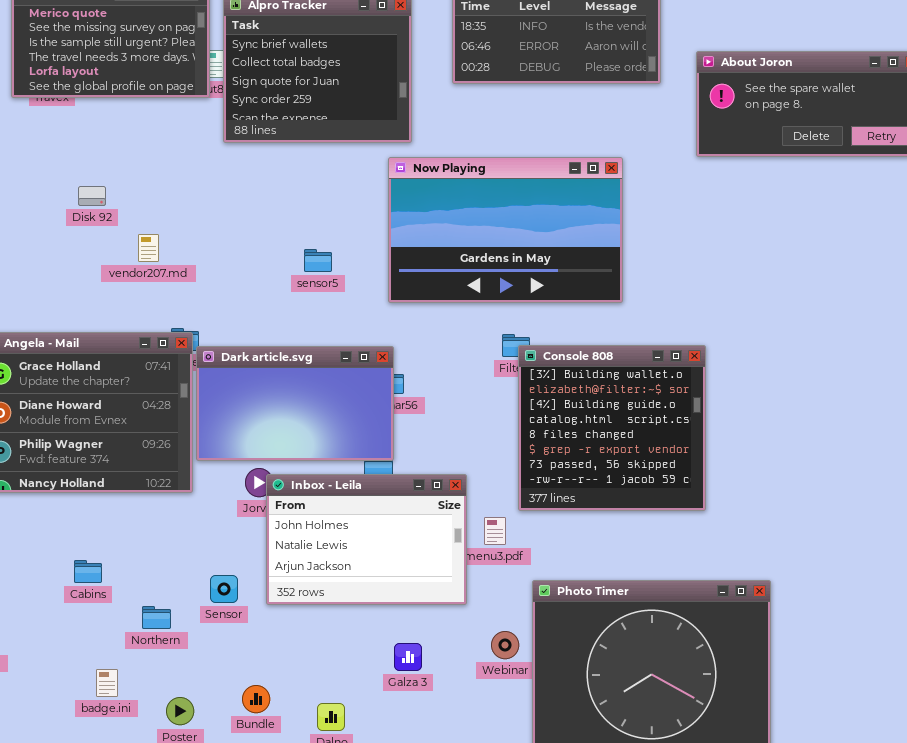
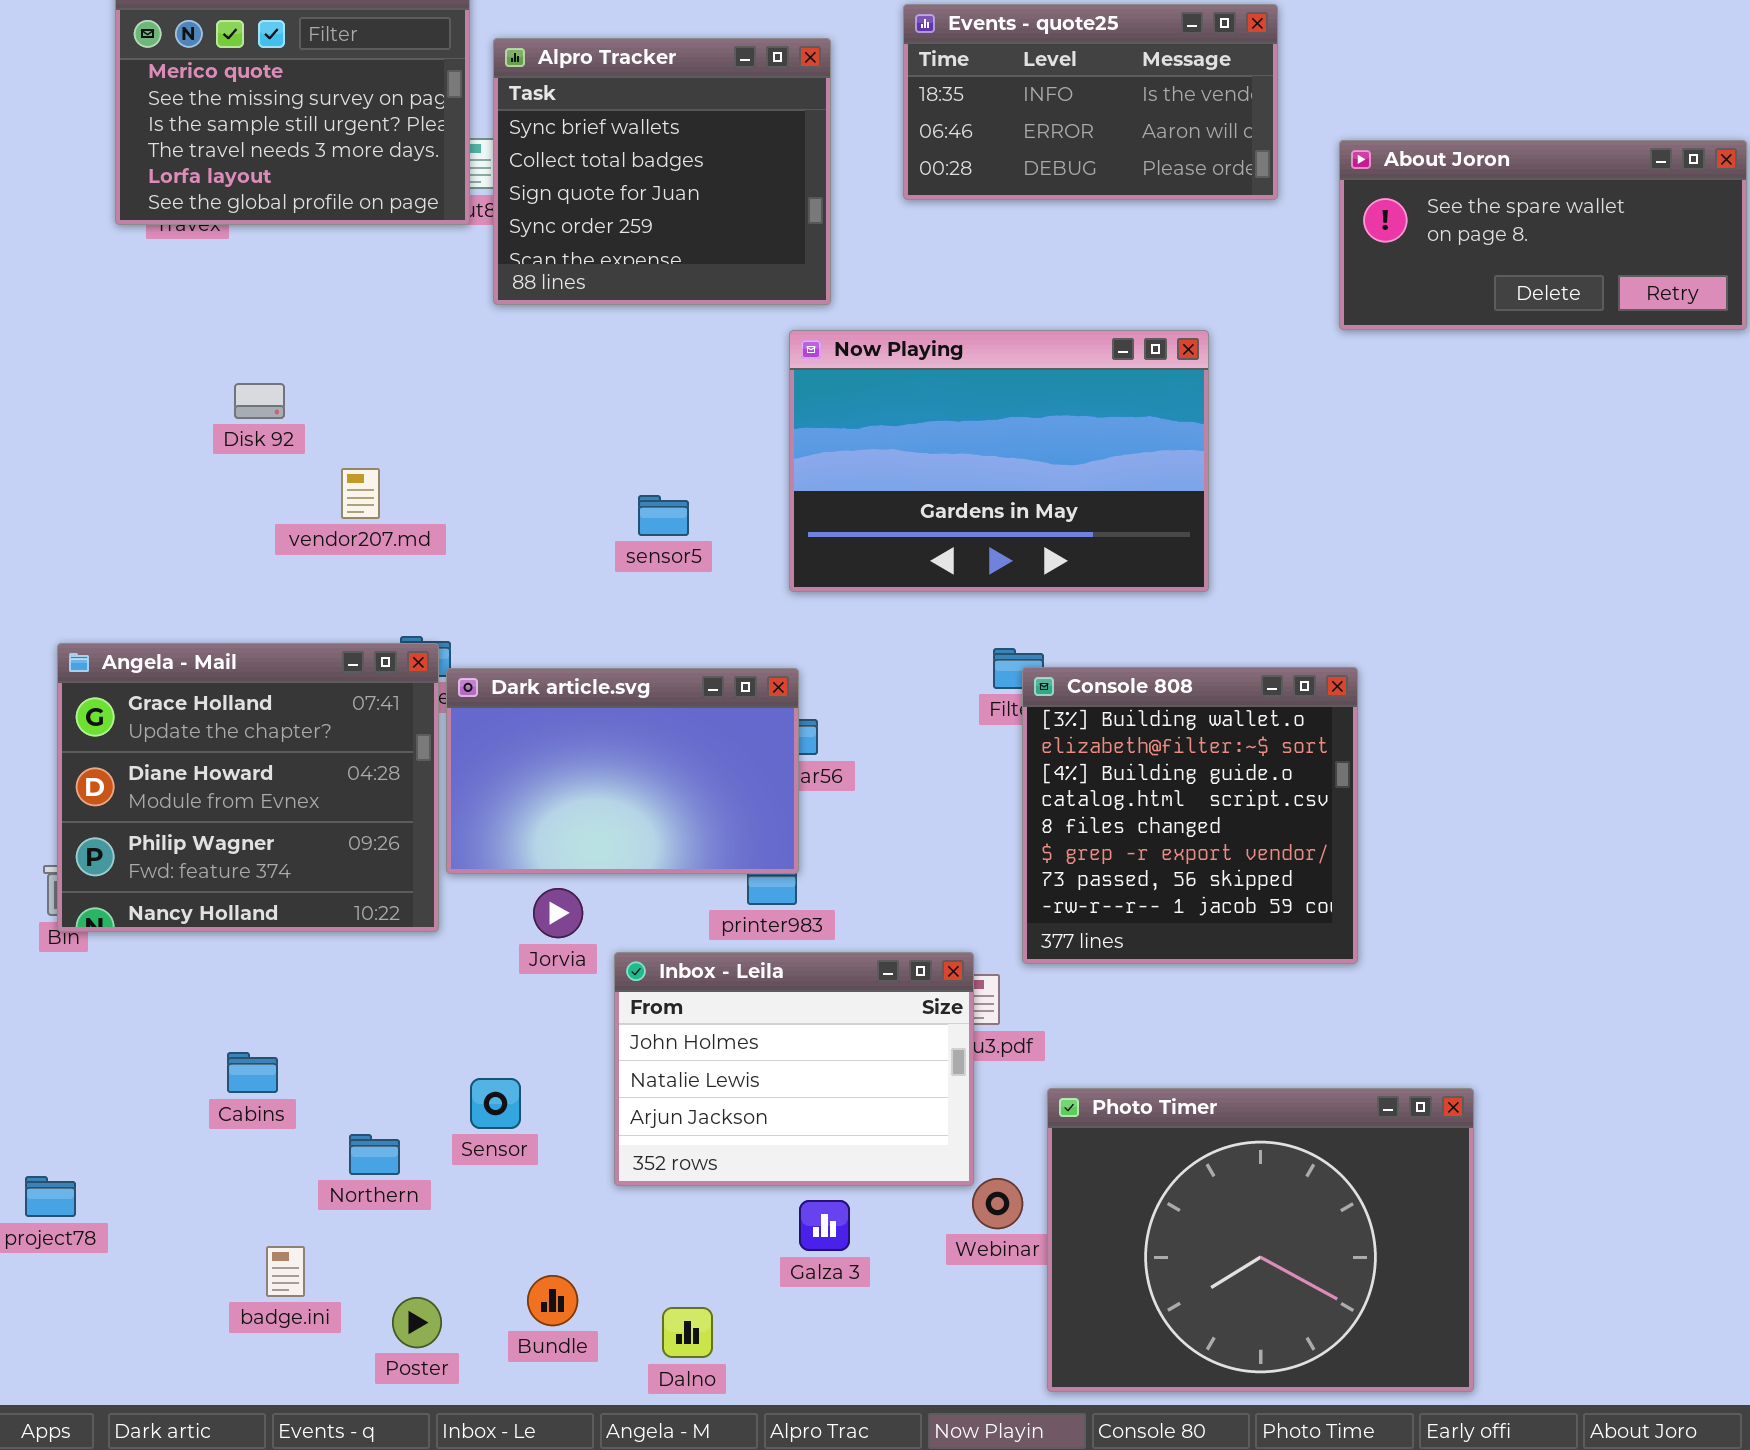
Inbox - Leila: [266,474,467,605] -> [614,952,974,1186], moved

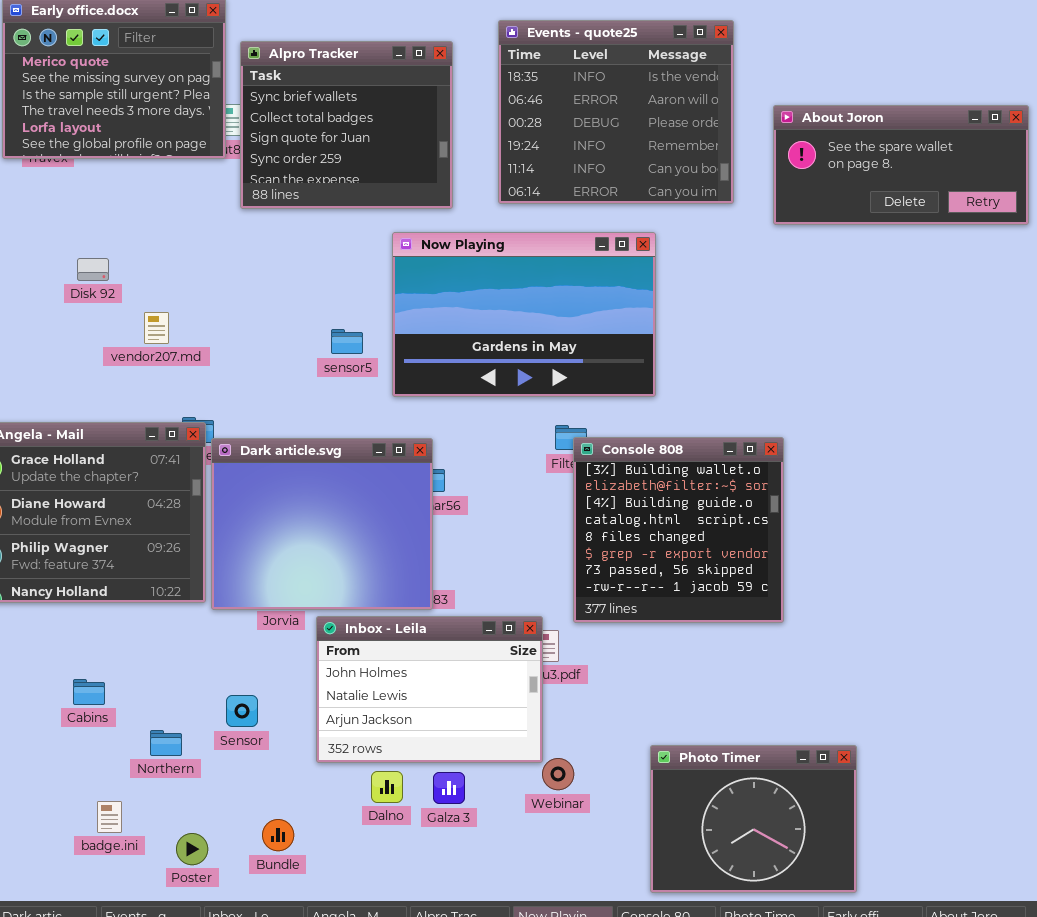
Events - quote25: [903,4,1278,200] -> [498,20,734,204], resized
Now Playing: [789,330,1209,592] -> [392,232,656,397], moved
Dark article.svg: [446,668,799,874] -> [211,438,433,610], resized
Photo Timer: [1047,1088,1474,1392] -> [650,745,857,893], resized
Dalno: [662,1307,713,1358] -> [371,771,403,803], moved

